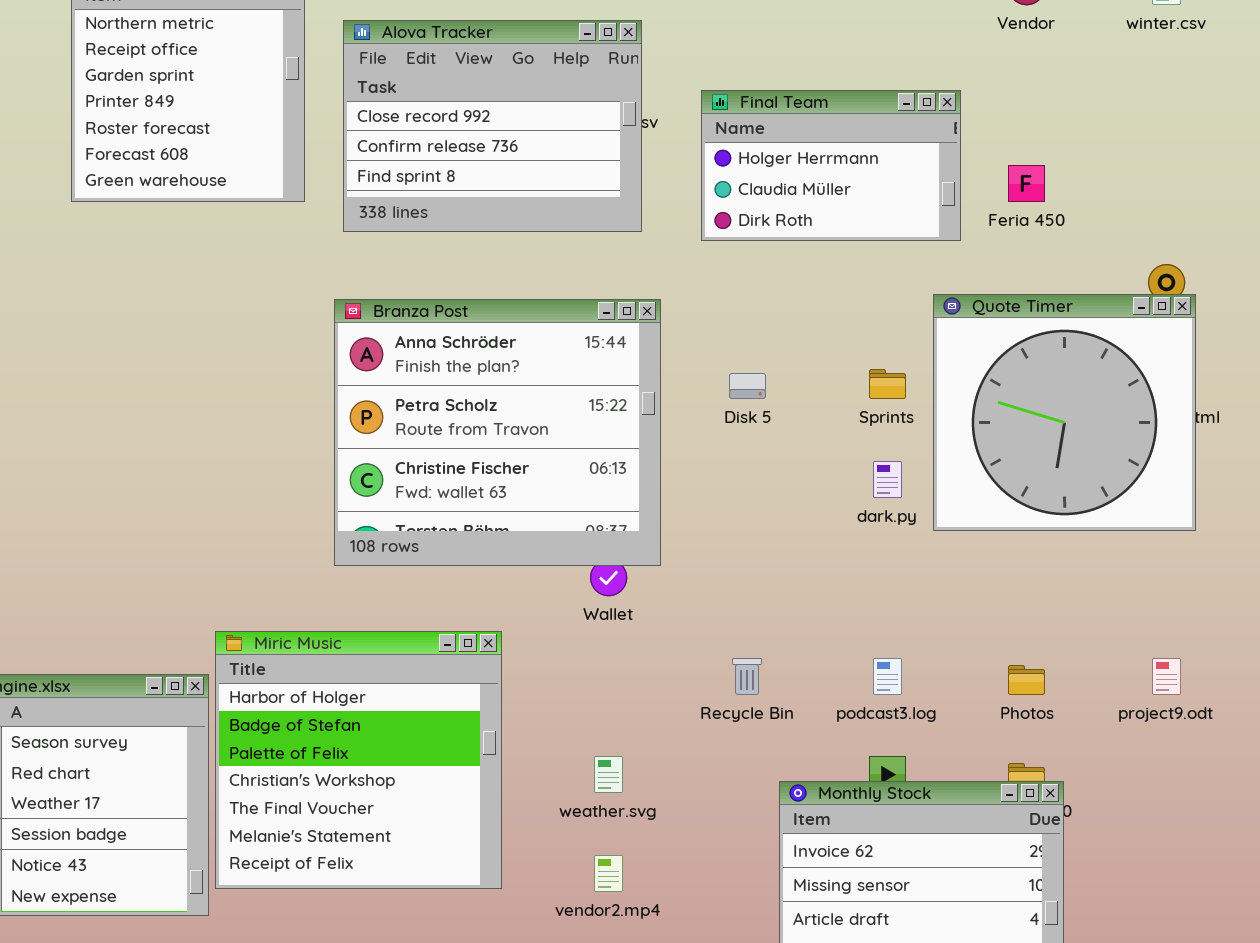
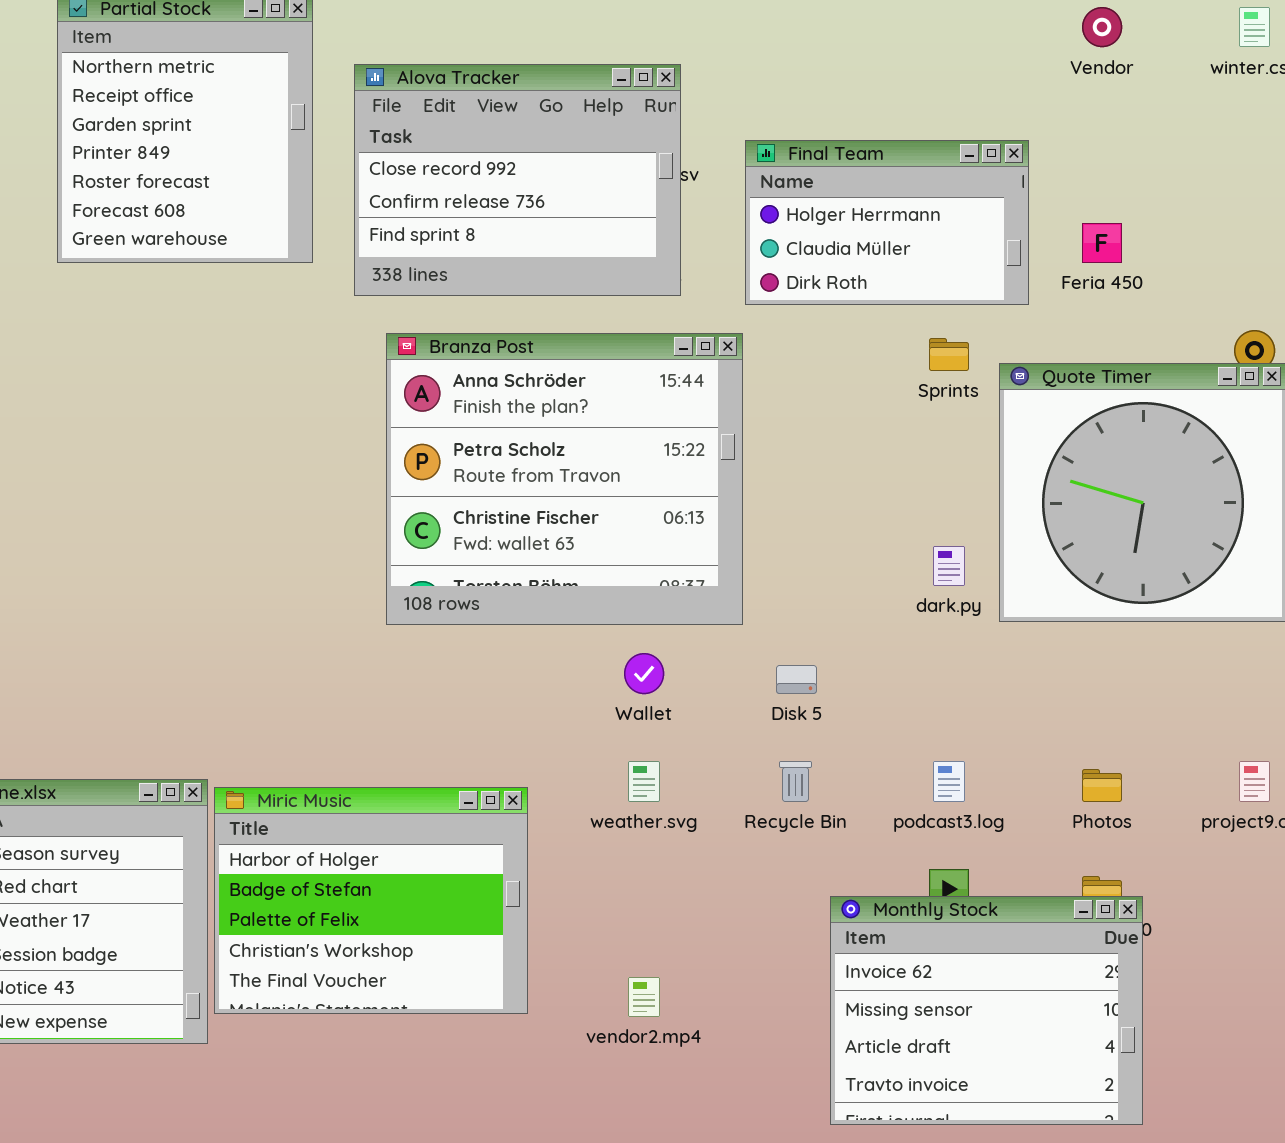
Branza Post: [334,299,661,566] -> [386,333,743,625], moved
Sprints: [869,369,906,399] -> [929,338,969,371], moved
Disk 5: [729,373,766,399] -> [776,665,817,694], moved
Miric Music: [215,631,502,889] -> [214,787,528,1014], resized
weather.svg: [594,756,623,793] -> [628,761,660,802], moved

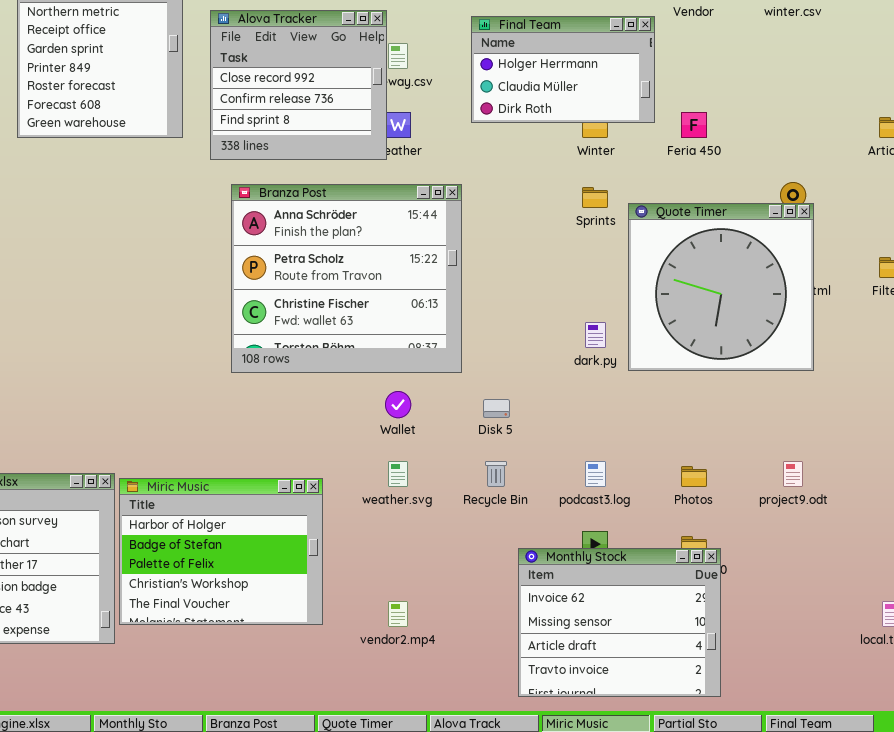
Alova Tracker: [354,64,681,296] -> [210,10,387,160], resized
Final Team: [745,140,1029,305] -> [471,16,655,123], moved

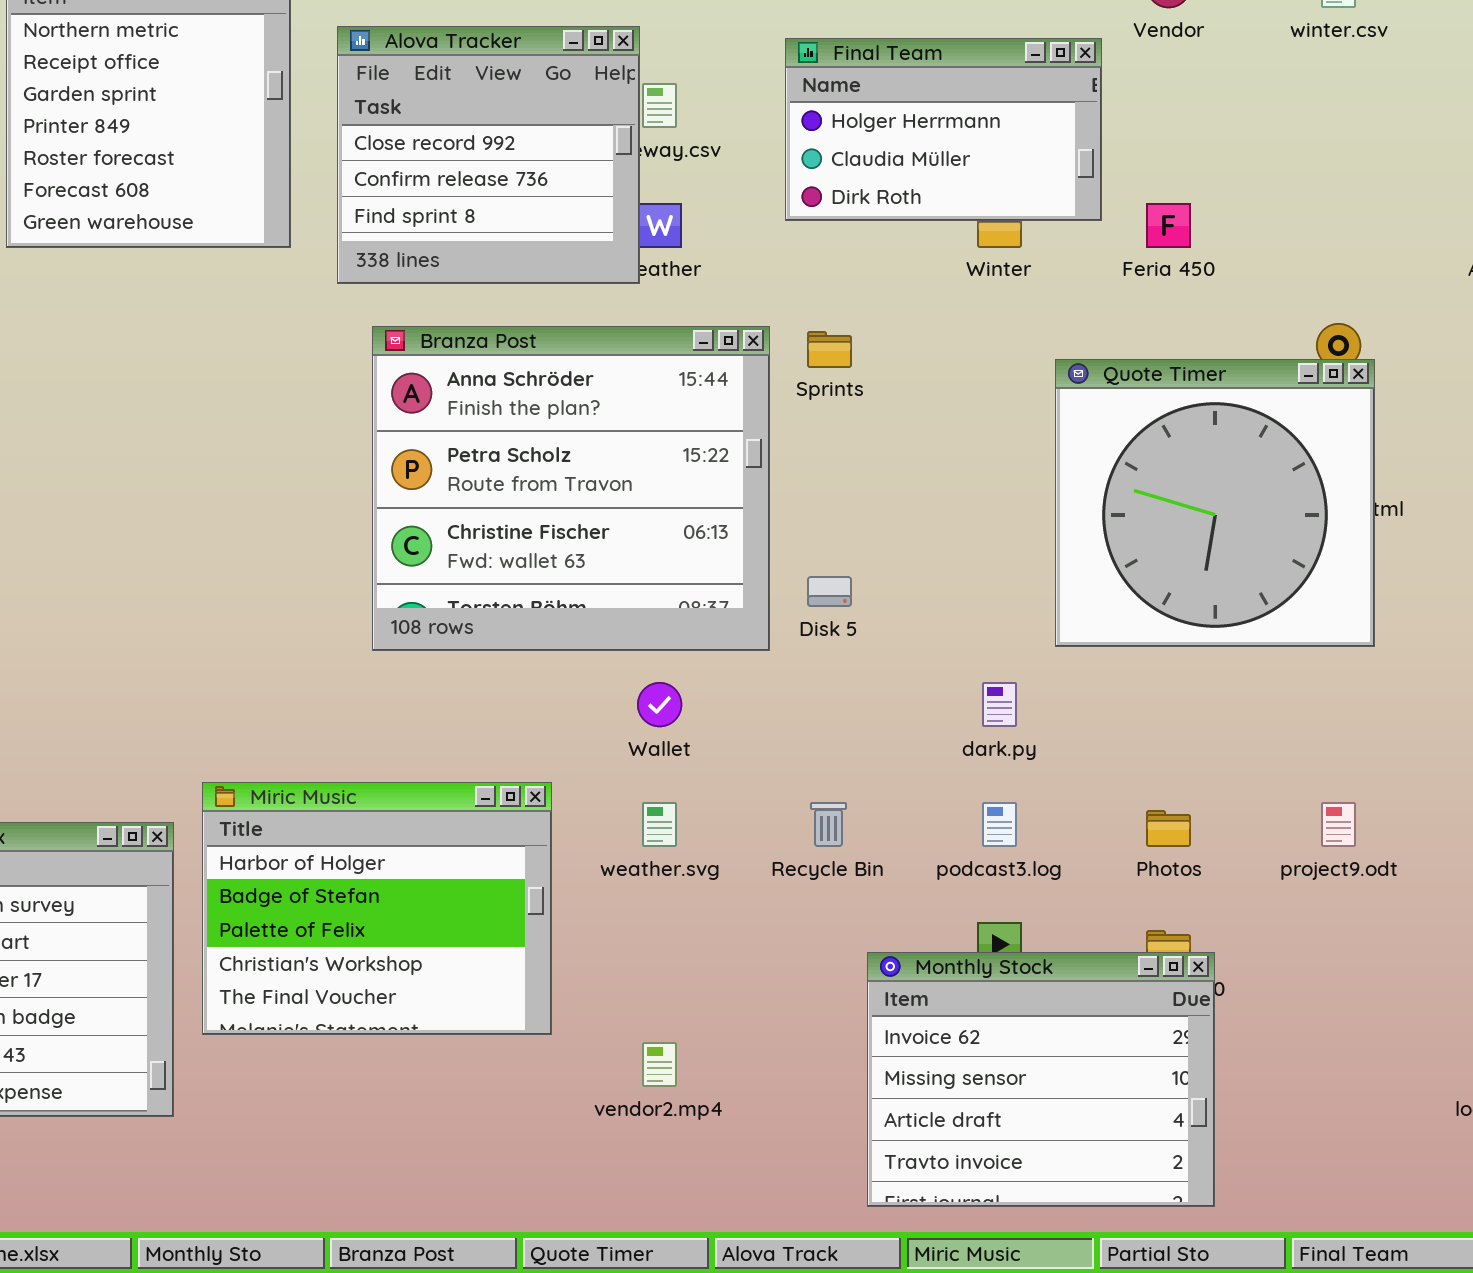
Sprints: [582,187,608,208] -> [807,331,852,368], moved
dark.py: [585,322,606,348] -> [982,682,1017,727], moved
Disk 5: [483,399,510,418] -> [807,576,852,607], moved
Miric Music: [119,478,323,625] -> [202,782,552,1035], moved

